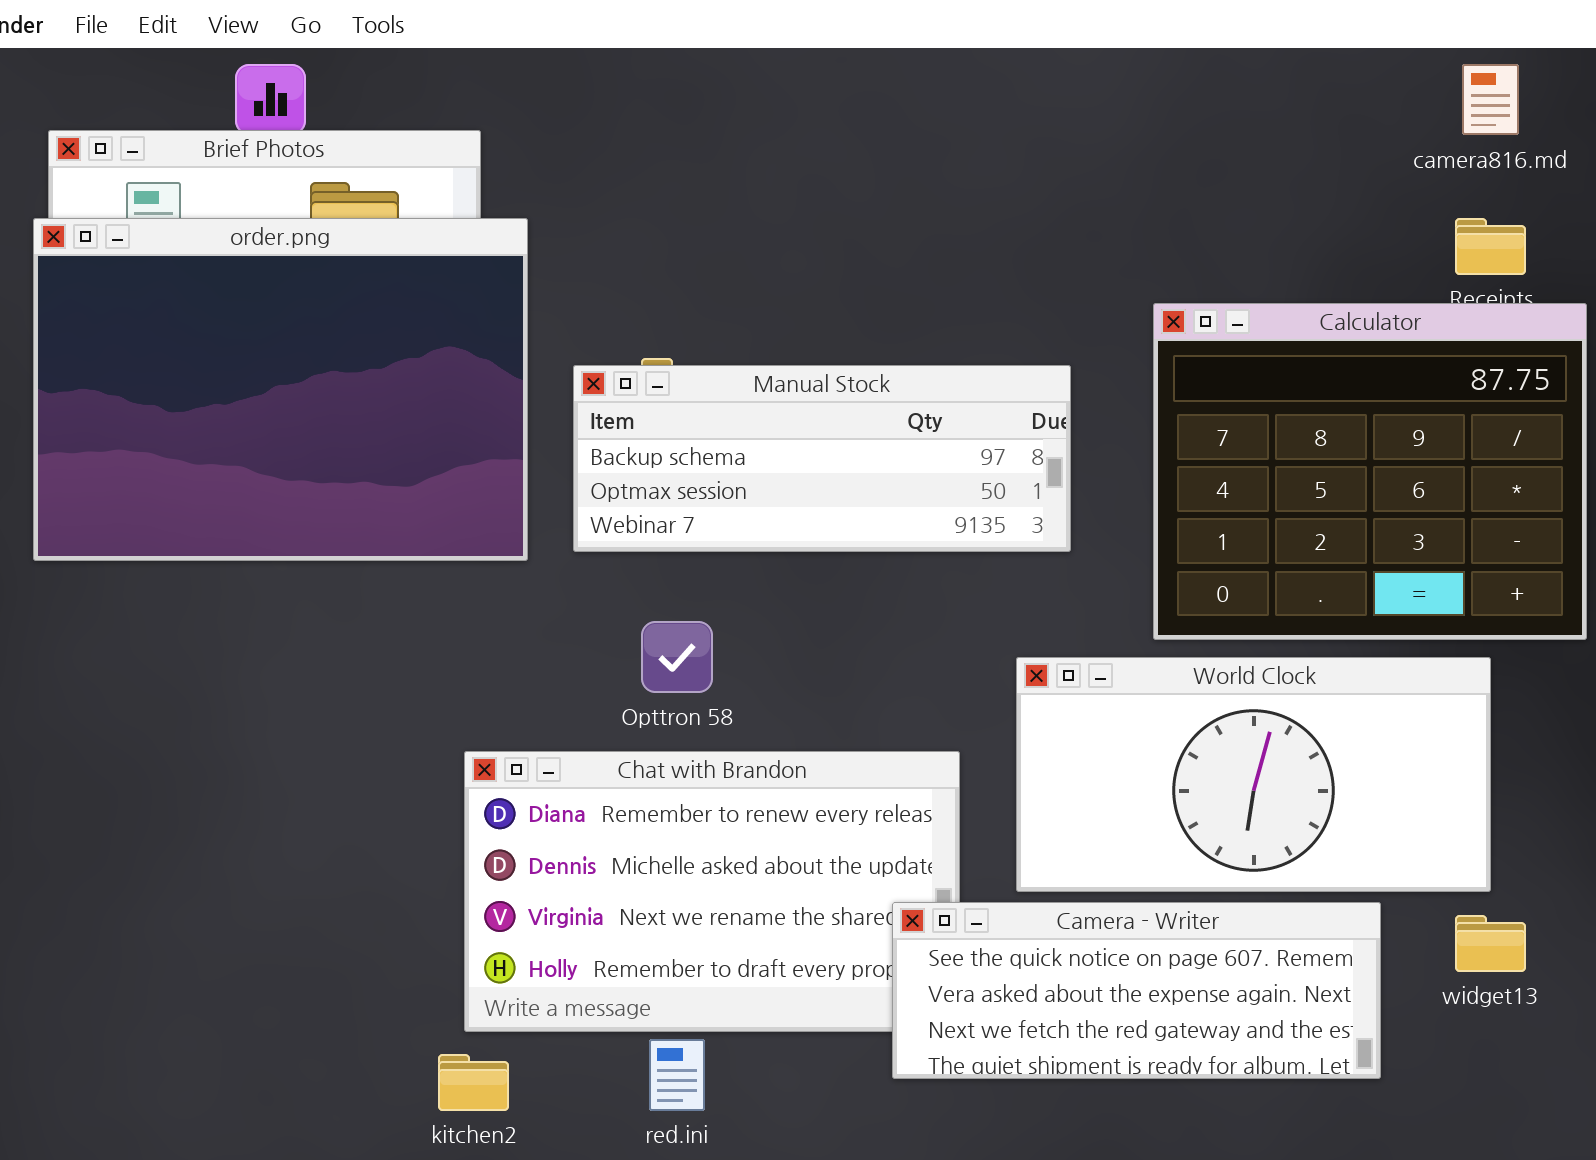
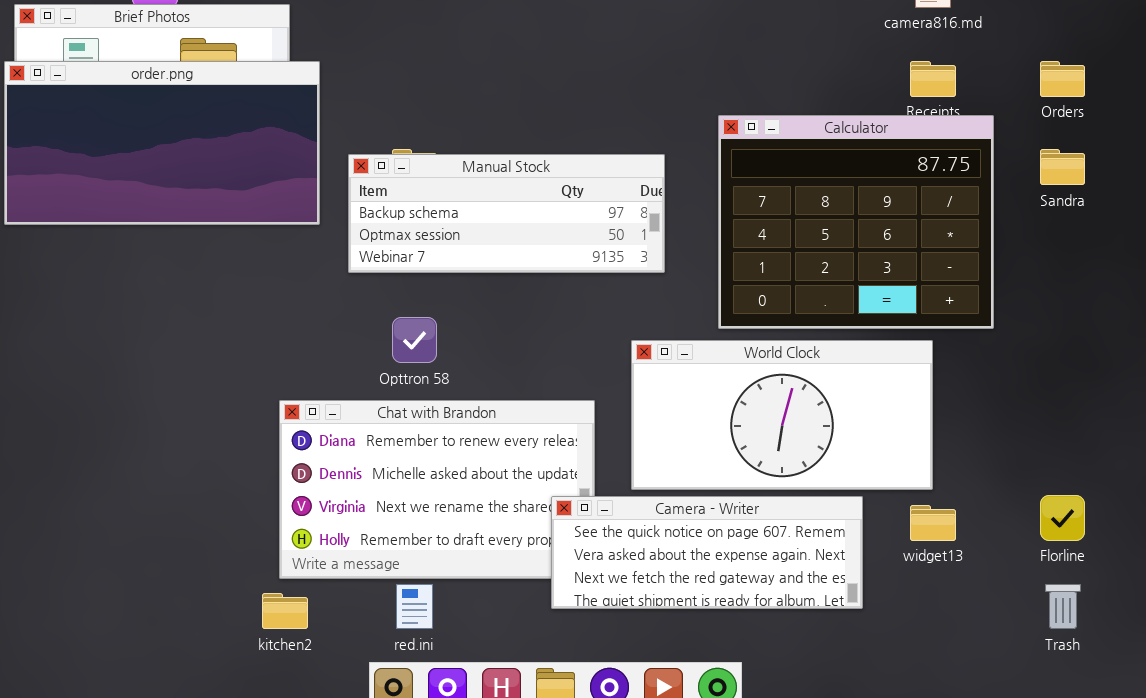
order.png: [33,218,528,561] -> [4,61,320,225], resized

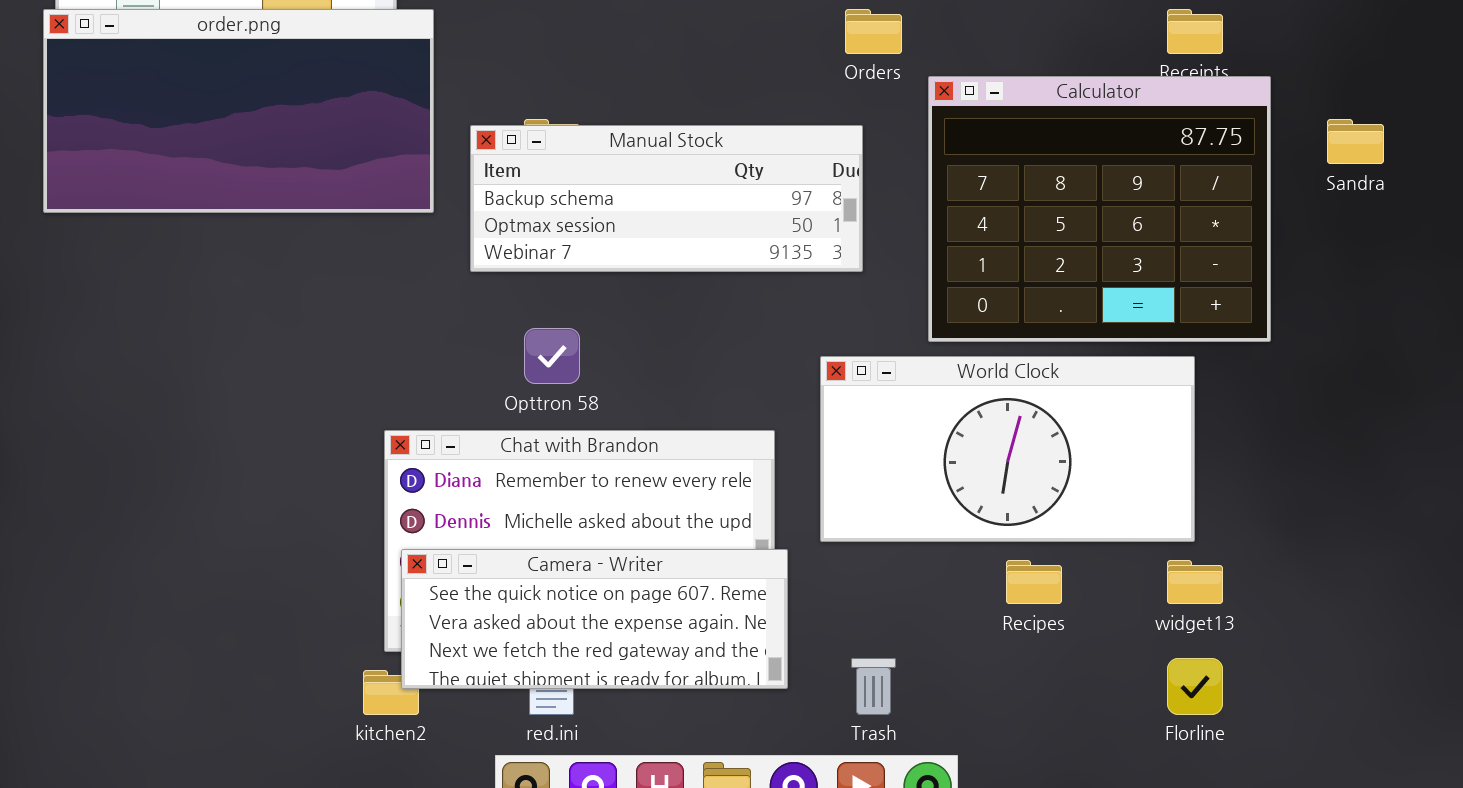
Orders: [1040,61,1085,97] -> [845,9,902,54], moved
Florline: [1040,495,1085,541] -> [1167,658,1223,715], moved
Camera - Writer: [551,496,863,609] -> [401,549,788,689], moved
Trash: [1045,584,1081,629] -> [851,658,896,715], moved

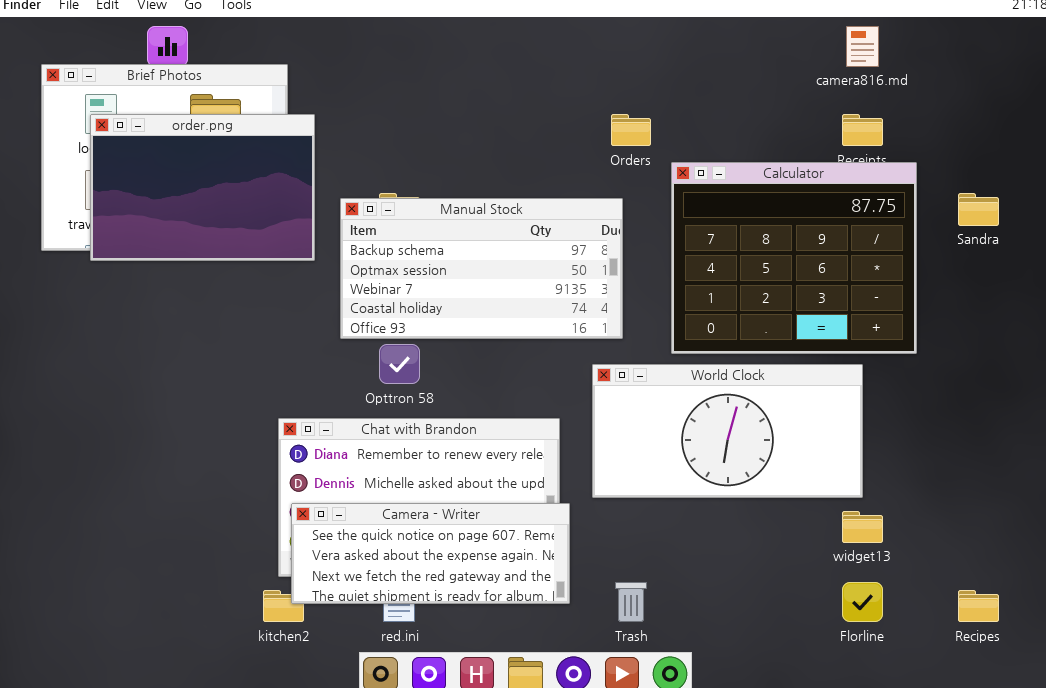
order.png: [43,9,434,213] -> [90,114,315,261], resized
Manual Stock: [470,125,863,272] -> [340,198,623,339], resized
Recipes: [1006,560,1062,604] -> [958,590,999,622], moved

